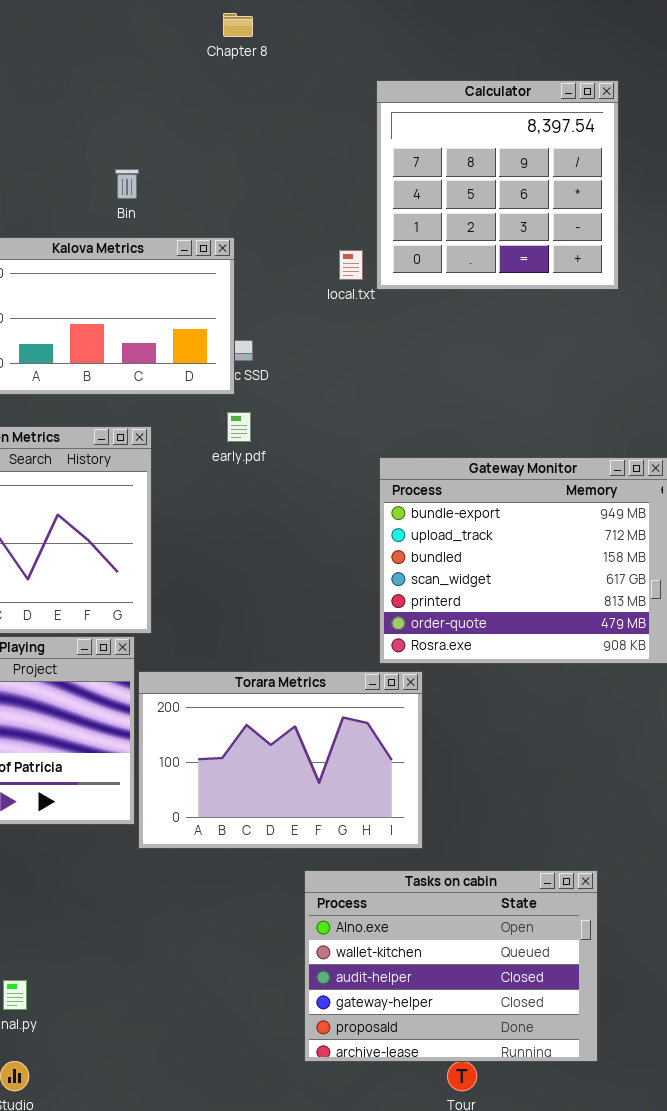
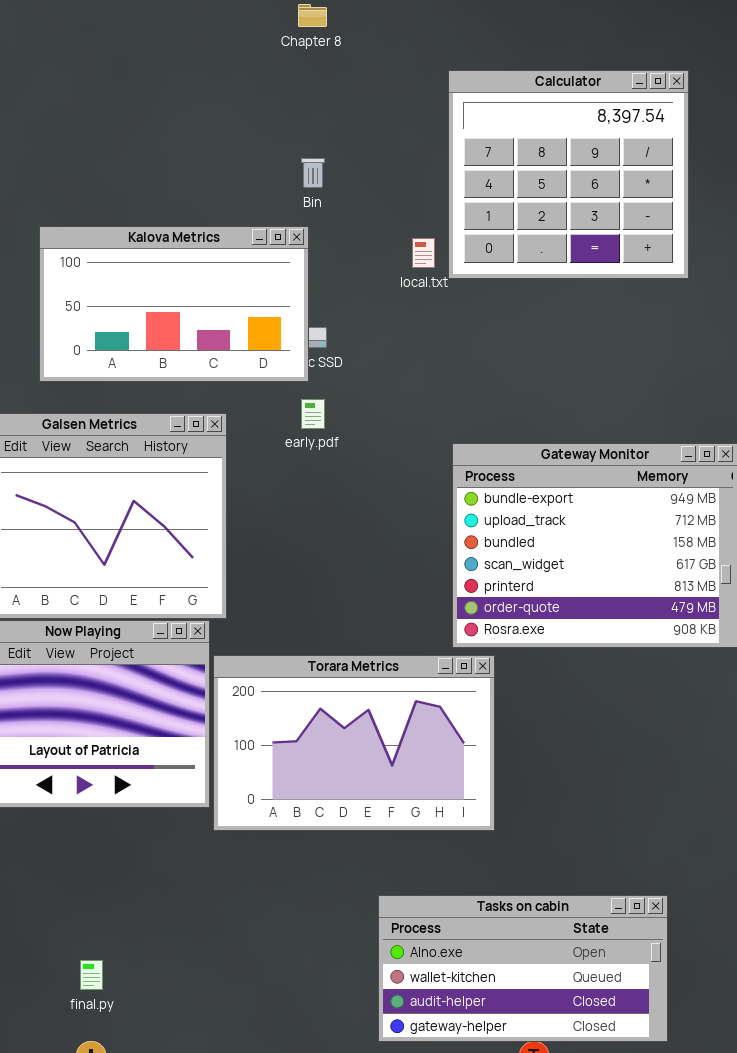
Bin: [115,169,139,199] -> [301,158,325,188], moved
Tasks on cabin: [304,870,598,1062] -> [378,895,668,1042], resized

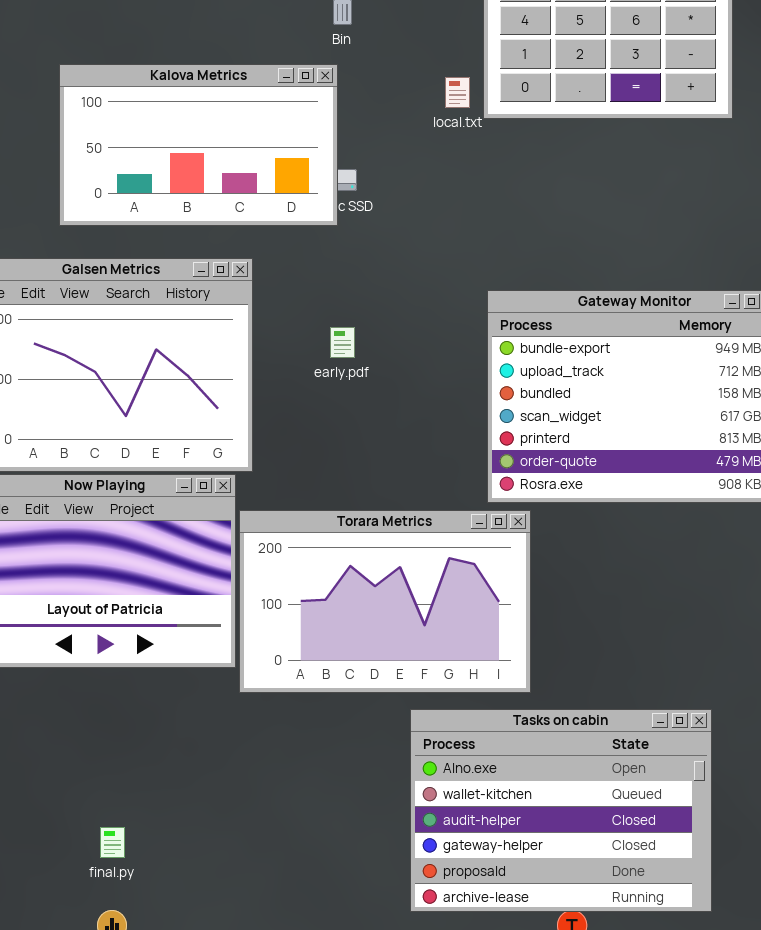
early.pdf: [301,399,325,429] -> [330,327,355,358], moved
Tasks on cabin: [378,895,668,1042] -> [410,709,712,912], resized

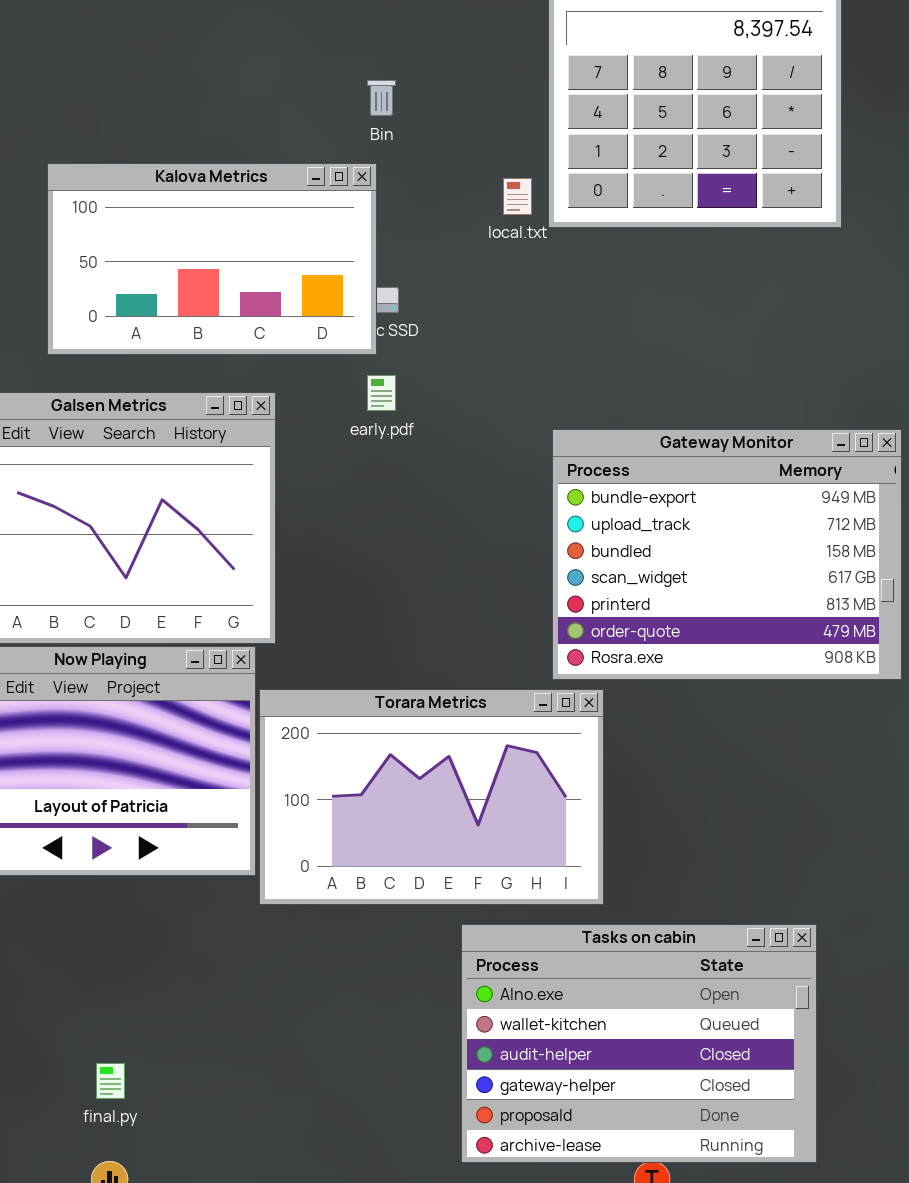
early.pdf: [330,327,355,358] -> [367,375,396,411], moved

